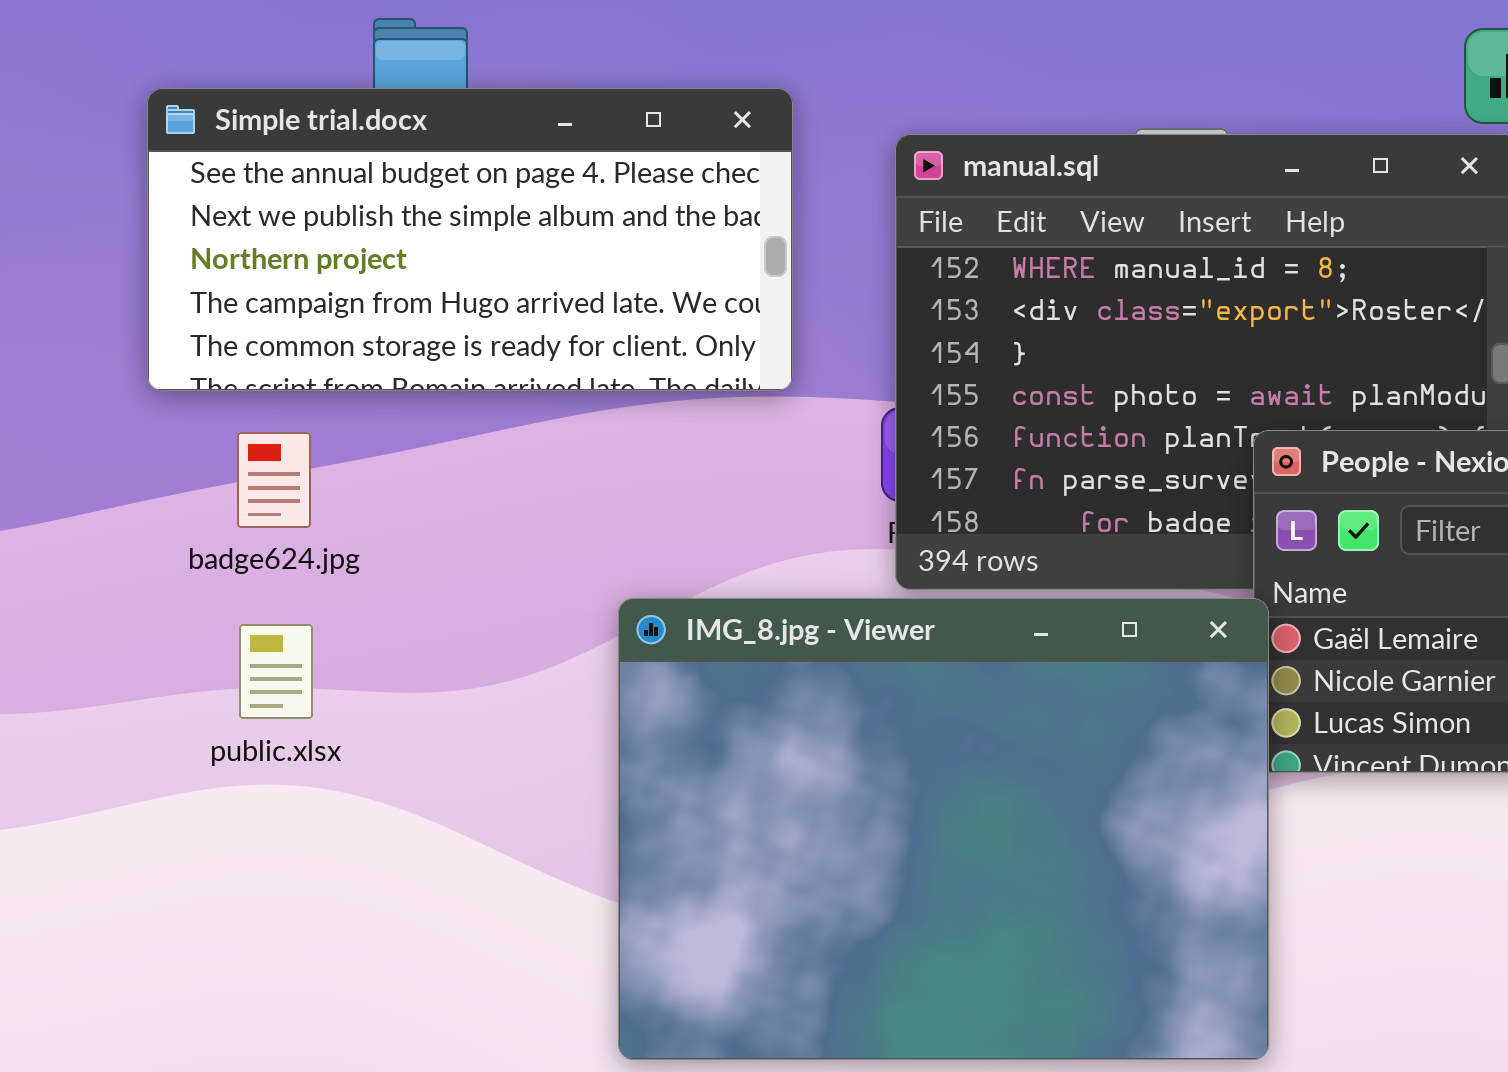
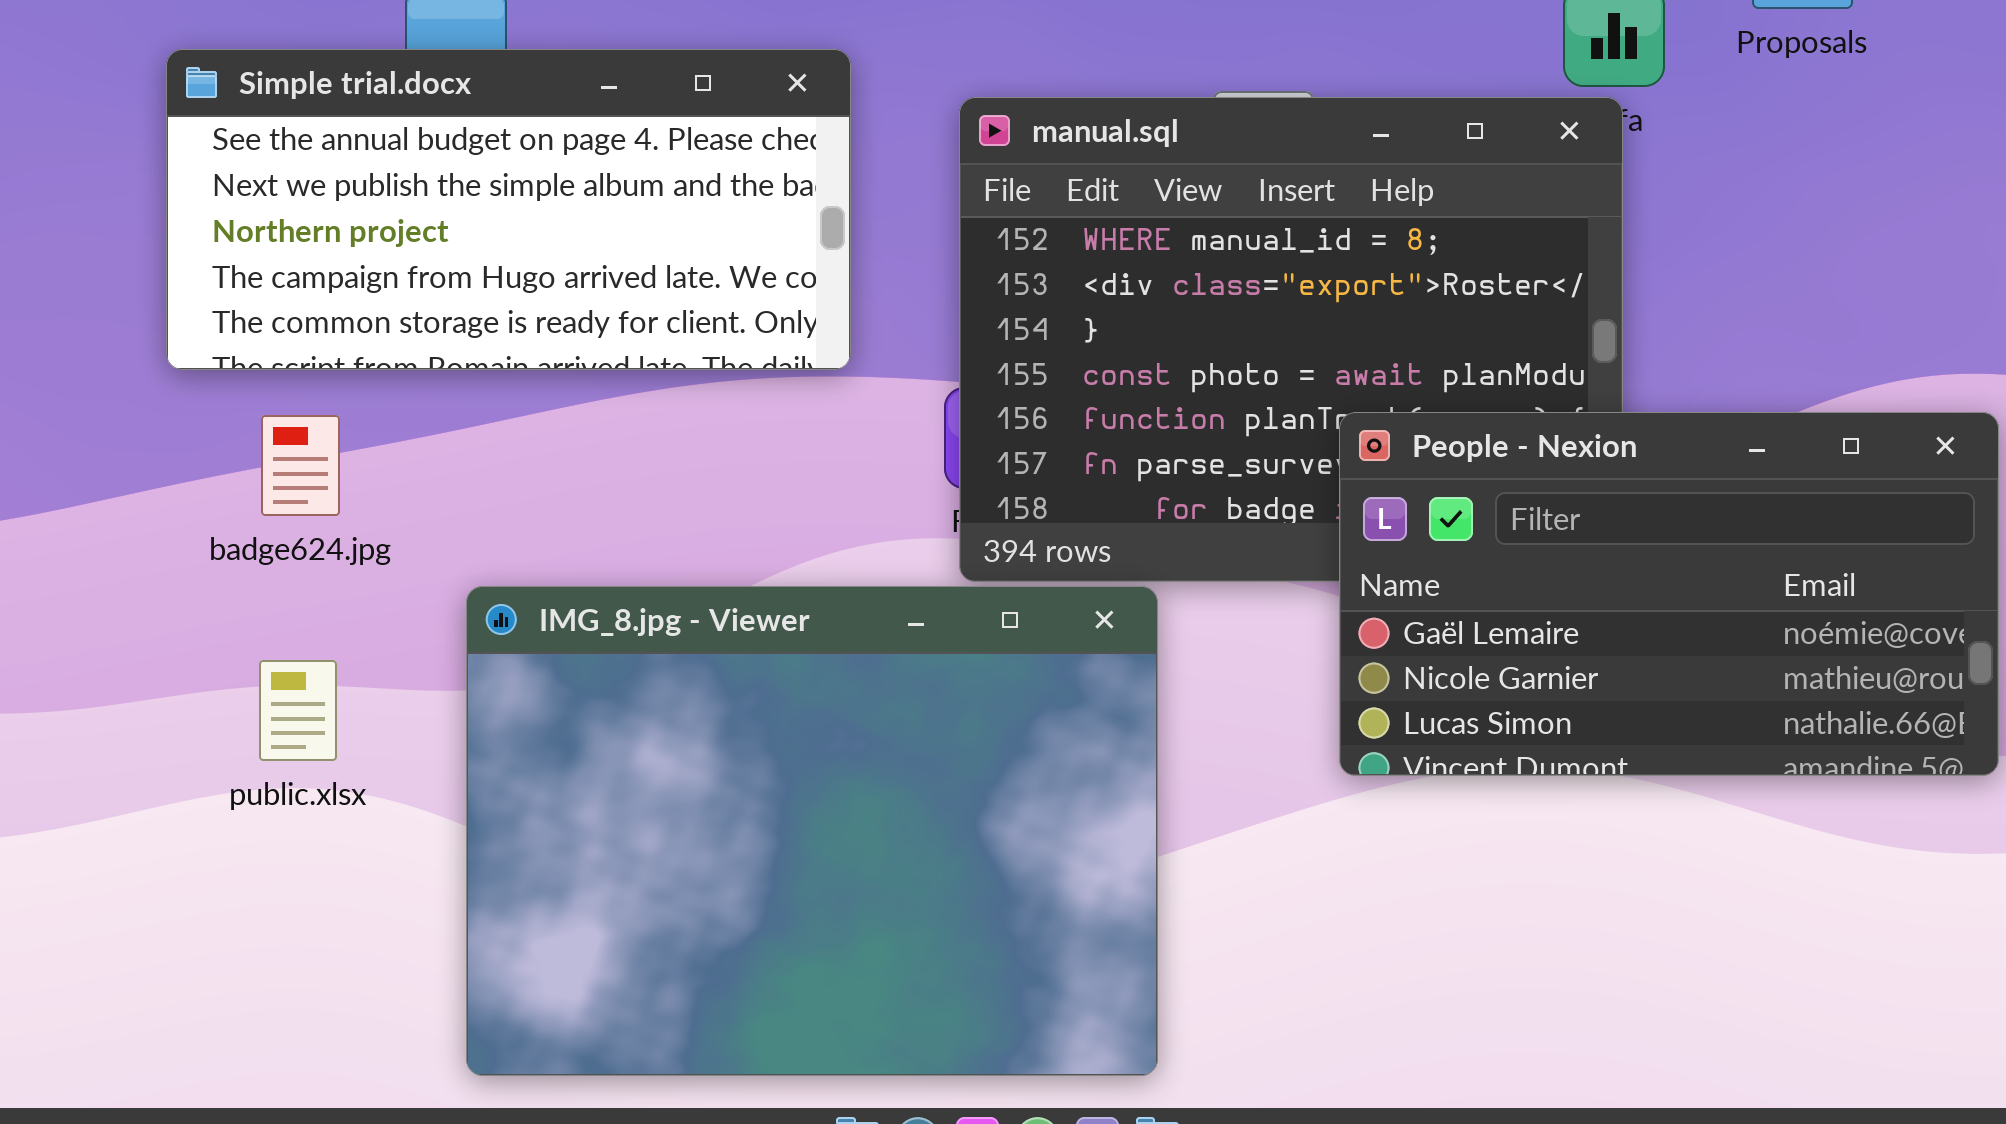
IMG_8.jpg - Viewer: [618,598,1269,1060] -> [466,586,1158,1076], moved
public.xlsx: [239,624,313,719] -> [259,660,337,761], moved

